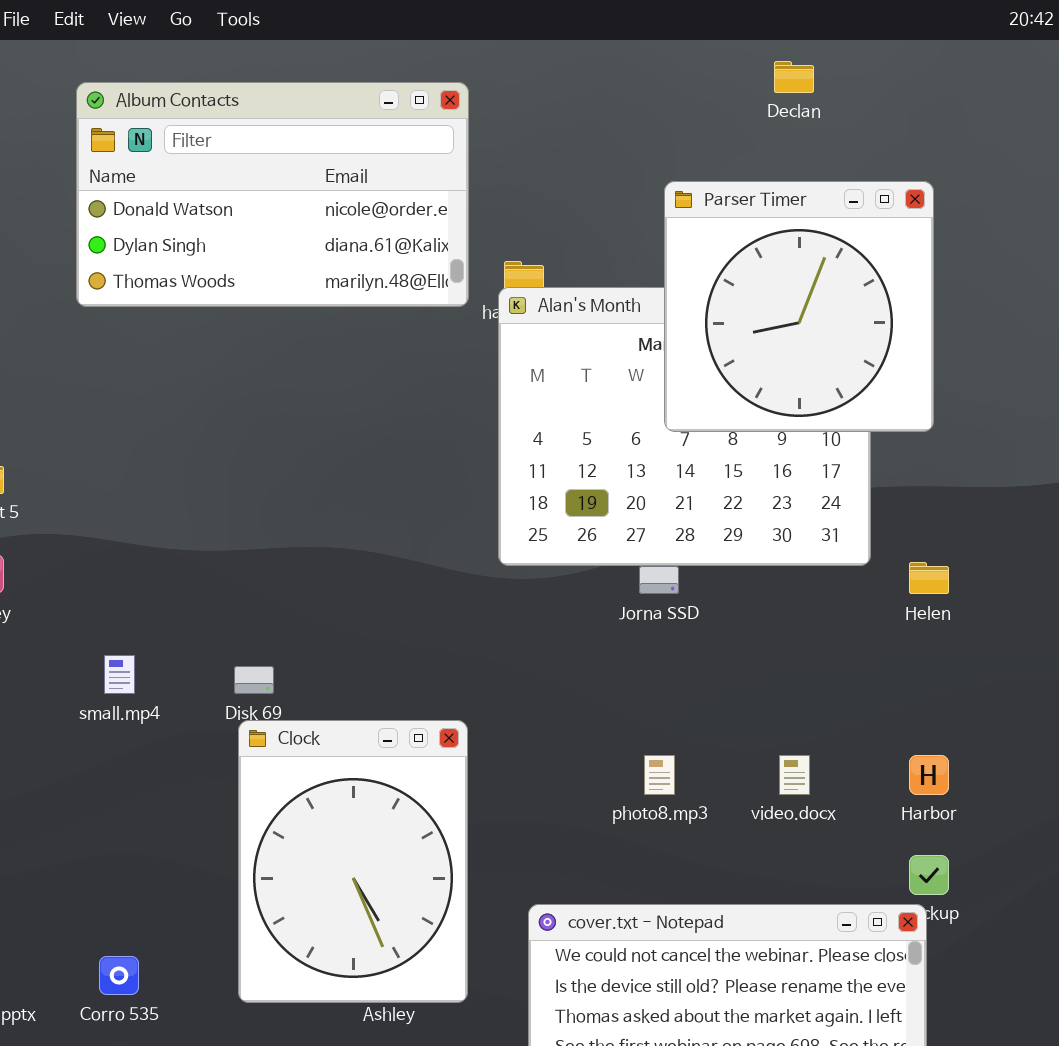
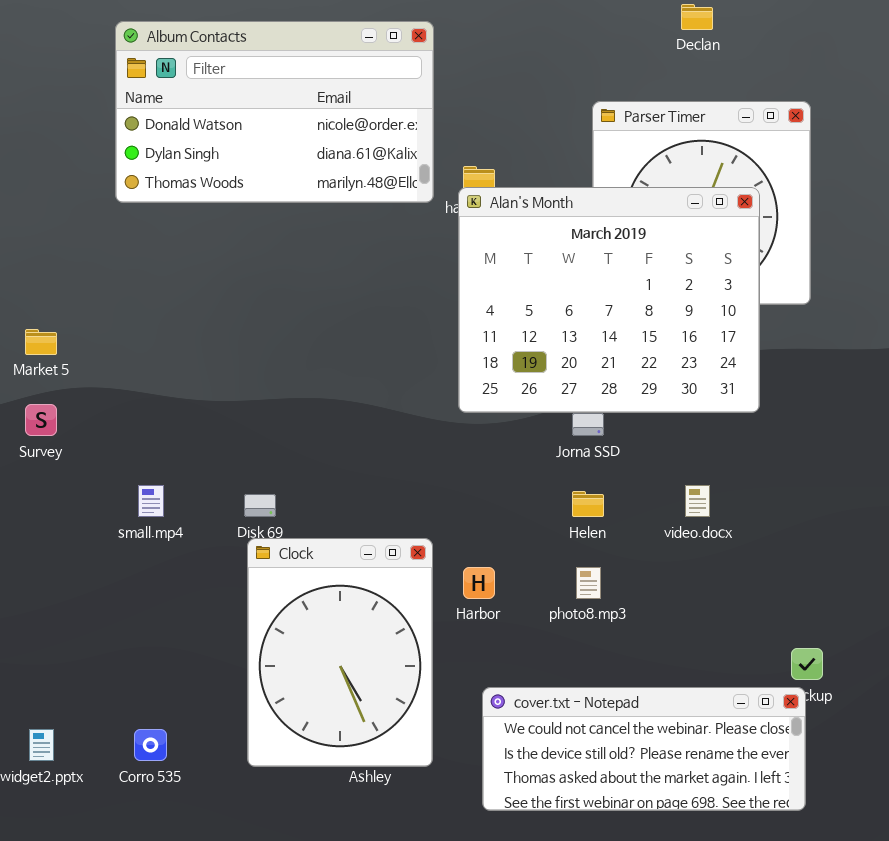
Alan's Month: [498,287,871,566] -> [458,187,760,413], raised
Helen: [909,562,949,594] -> [572,491,604,517], moved
video.docx: [779,755,810,795] -> [685,485,710,517], moved
Harbor: [909,755,949,795] -> [463,567,495,599], moved

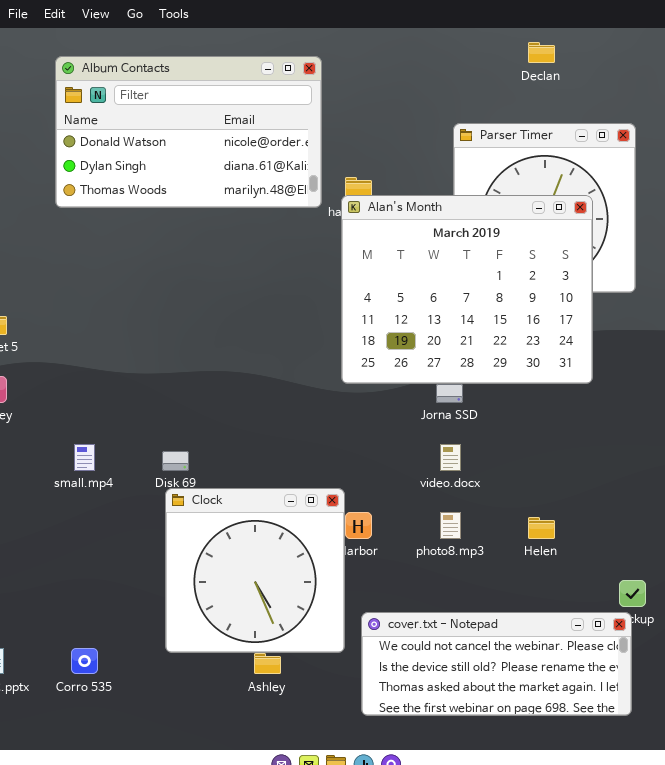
video.docx: [685,485,710,517] -> [440,444,461,471], moved
Helen: [572,491,604,517] -> [528,517,555,539], moved
Clock: [247,538,433,767] -> [165,488,345,653], resized

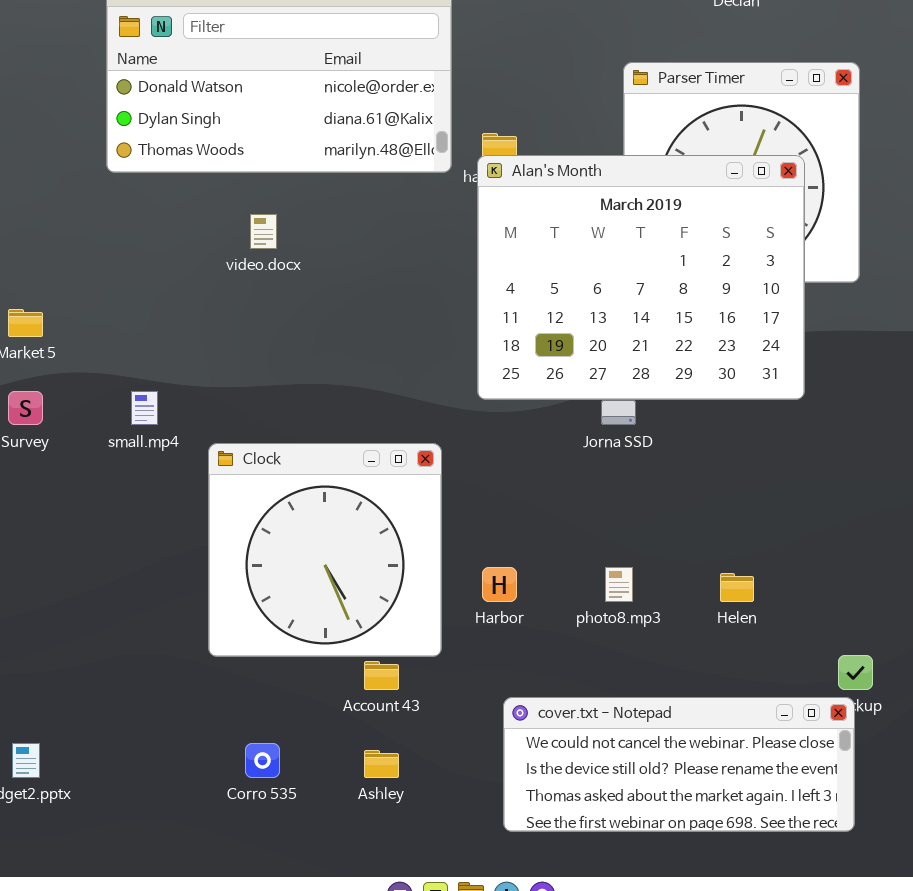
small.mp4: [74,444,95,471] -> [131,391,158,425], moved
video.docx: [440,444,461,471] -> [250,214,277,249], moved
Clock: [165,488,345,653] -> [208,443,442,657], moved
Corro 535: [71,648,98,674] -> [245,743,280,778], moved

